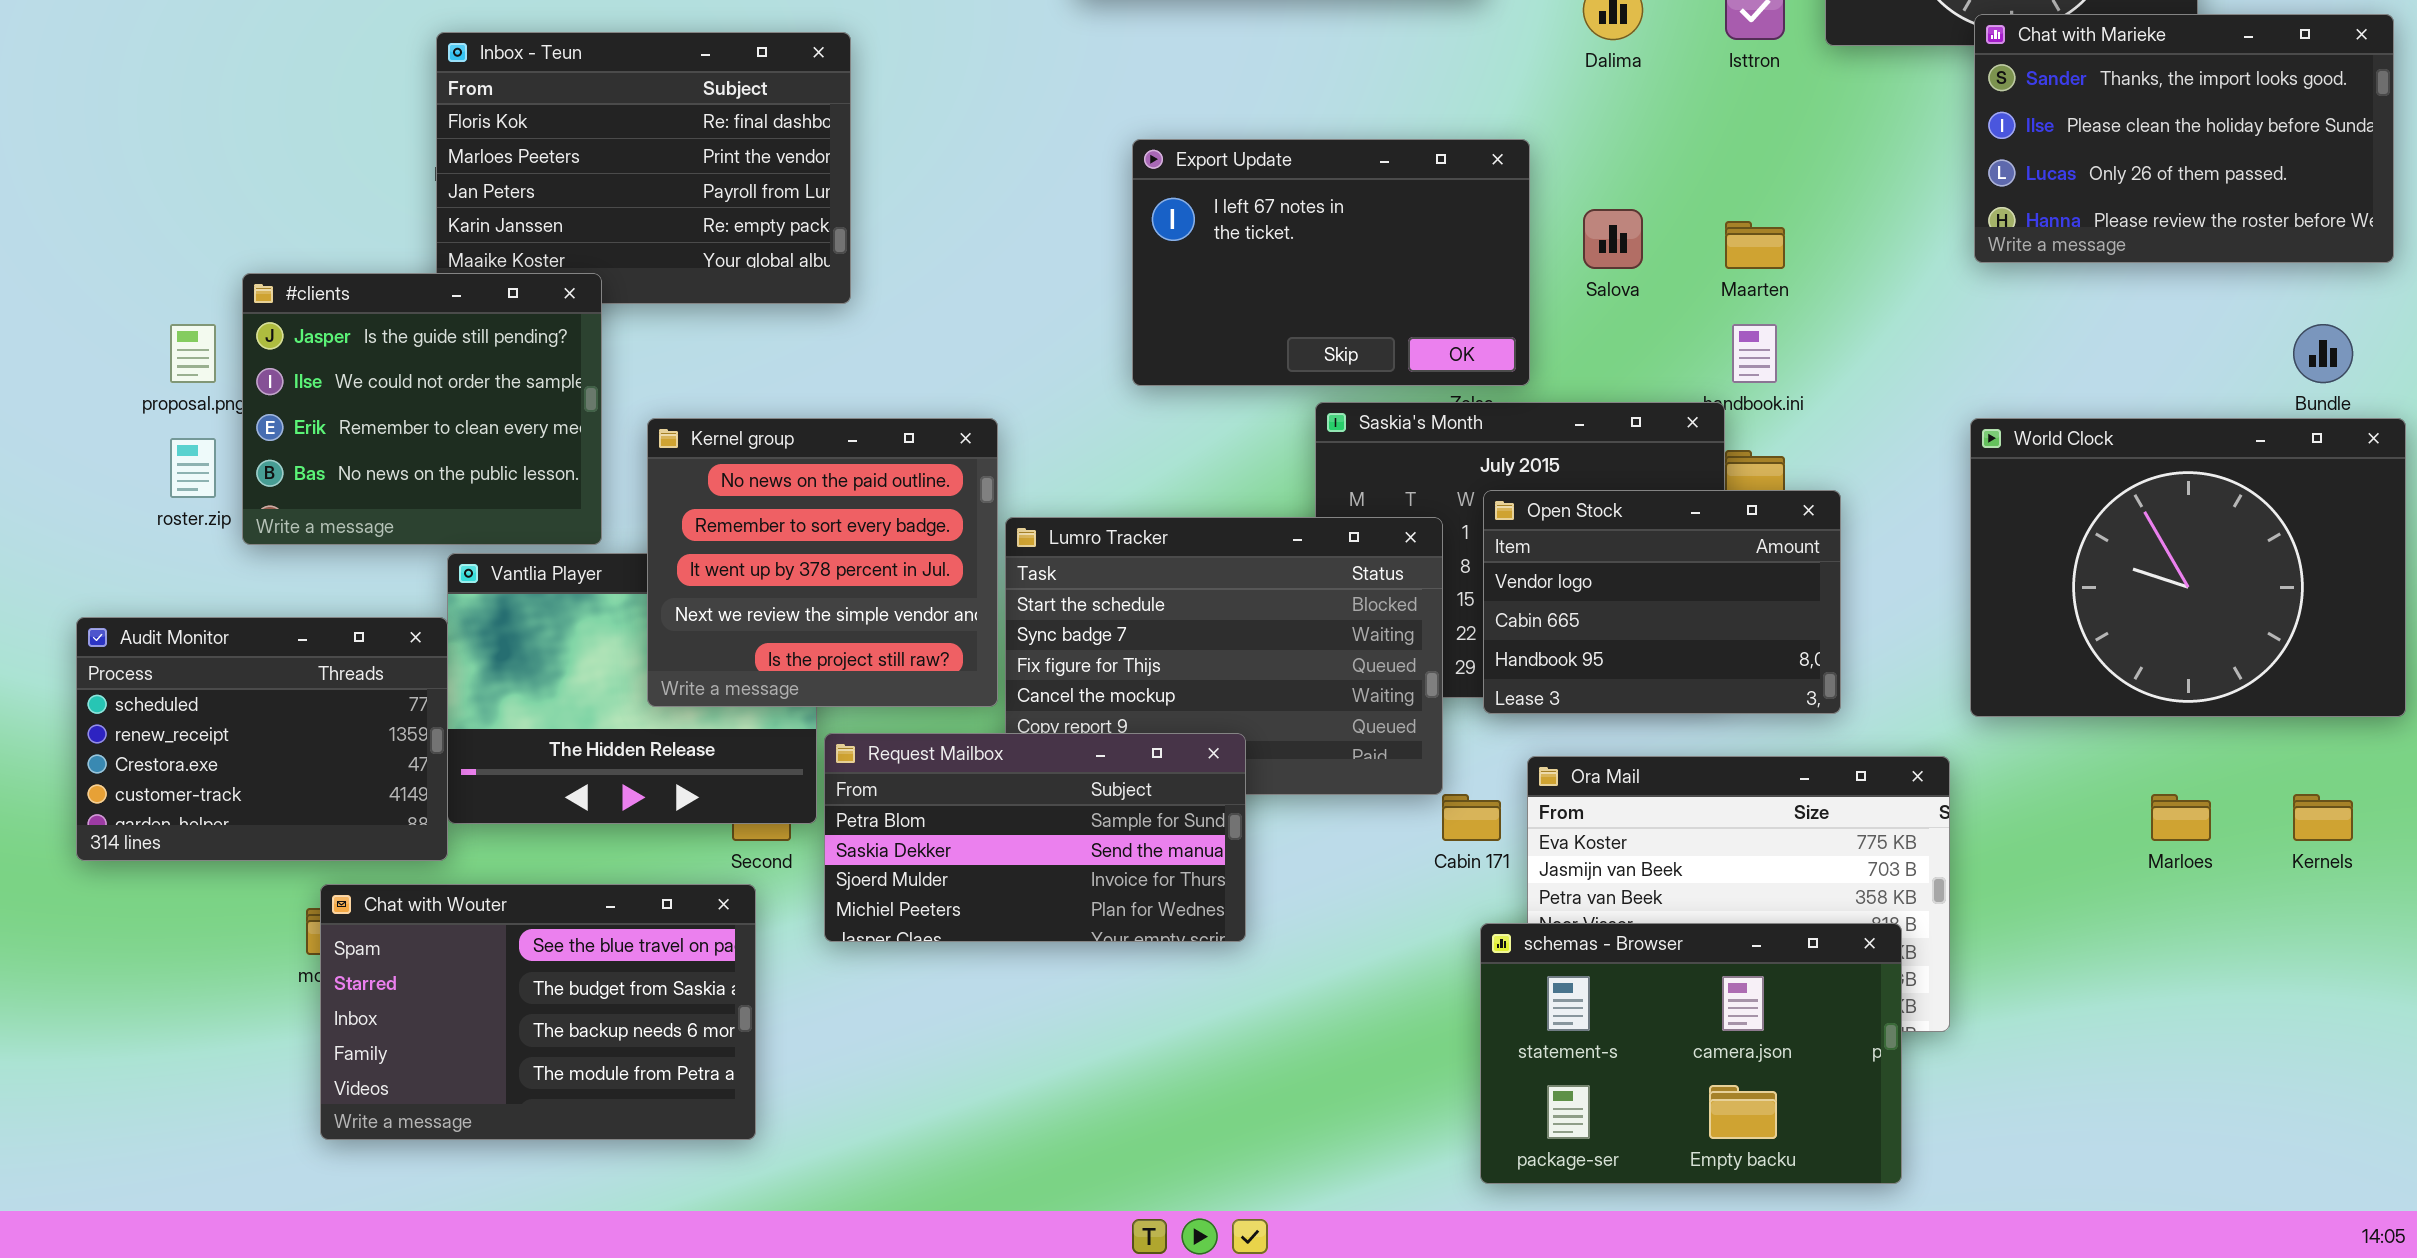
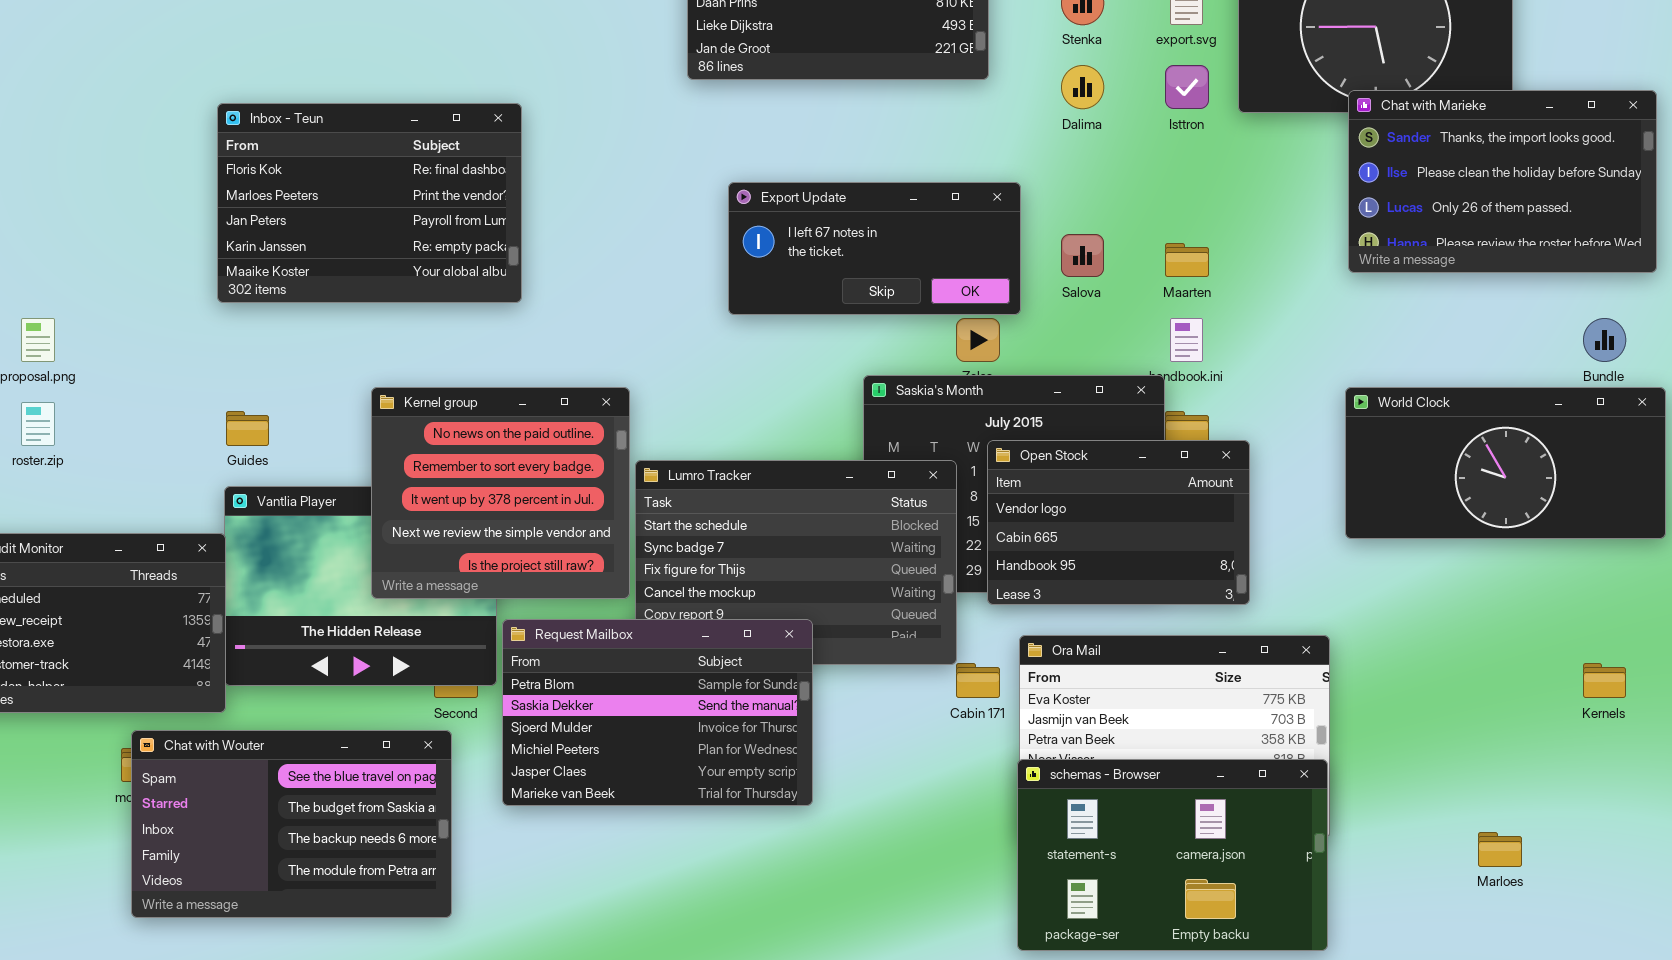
Export Update: [1132,139,1530,386] -> [728,182,1021,315], resized
#clients: [242,273,602,545] -> none, closed
World Clock: [1970,418,2406,717] -> [1345,387,1666,539], resized
Request Mailbox: [824,733,1246,942] -> [502,619,813,806], resized
Marloes: [2151,794,2211,841] -> [1478,832,1522,867], moved
schemas - Browser: [1480,923,1902,1184] -> [1017,759,1328,951], moved

